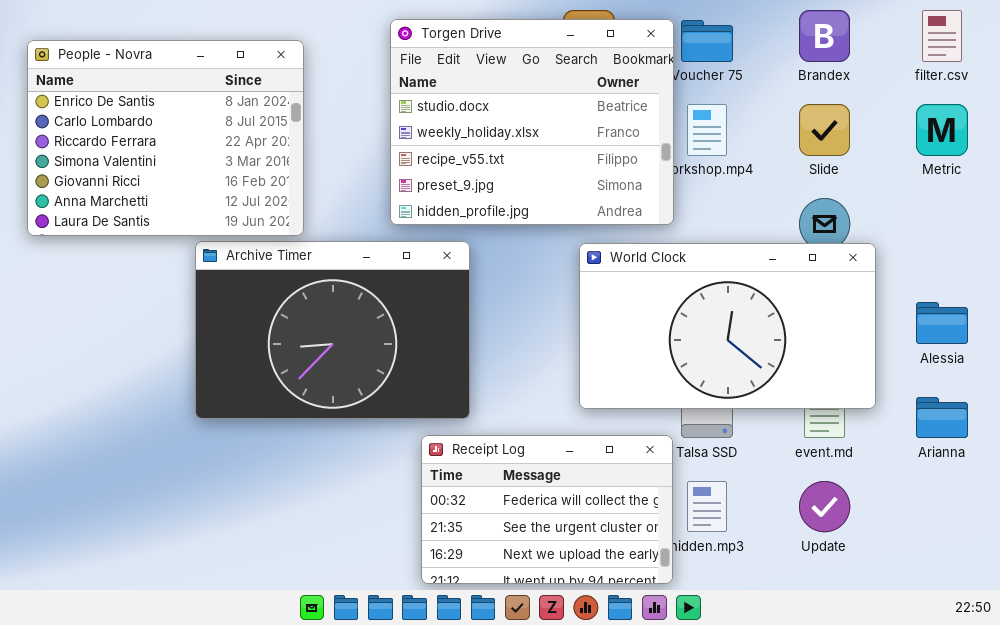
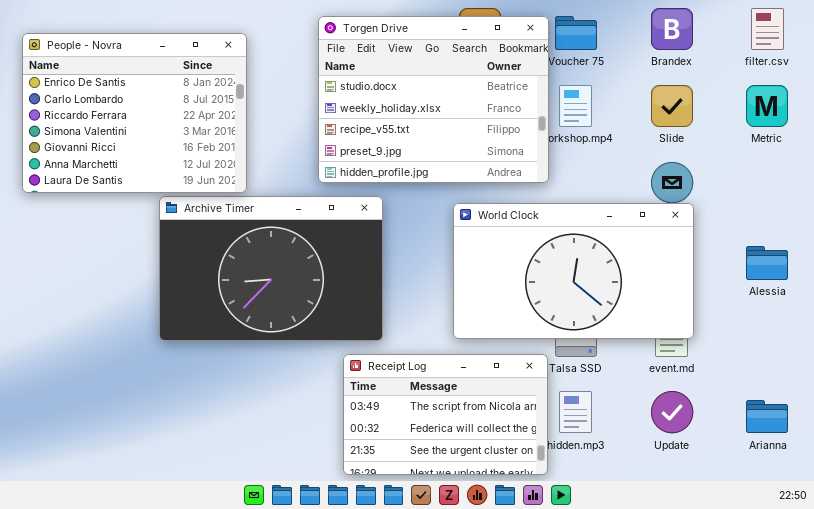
World Clock: [579,243,876,409] -> [453,203,694,339], moved
Arianna: [916,397,968,438] -> [746,400,788,433], moved
Receipt Log: [421,435,673,584] -> [343,354,548,475], scrolled up 1 row

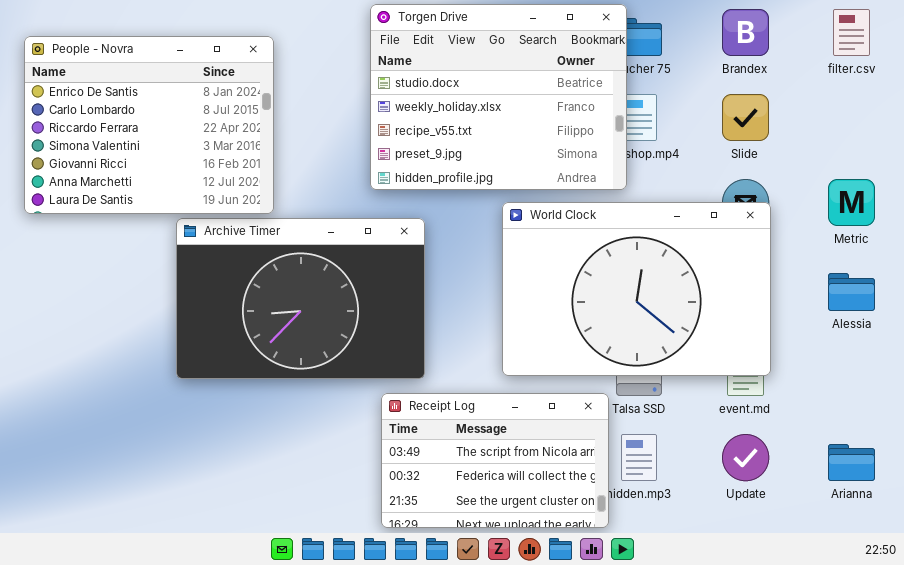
Torgen Drive: [318,16,549,183] -> [370,4,627,190], moved
Metric: [746,85,788,127] -> [828,179,875,226], moved
World Clock: [453,203,694,339] -> [502,202,771,376], resized

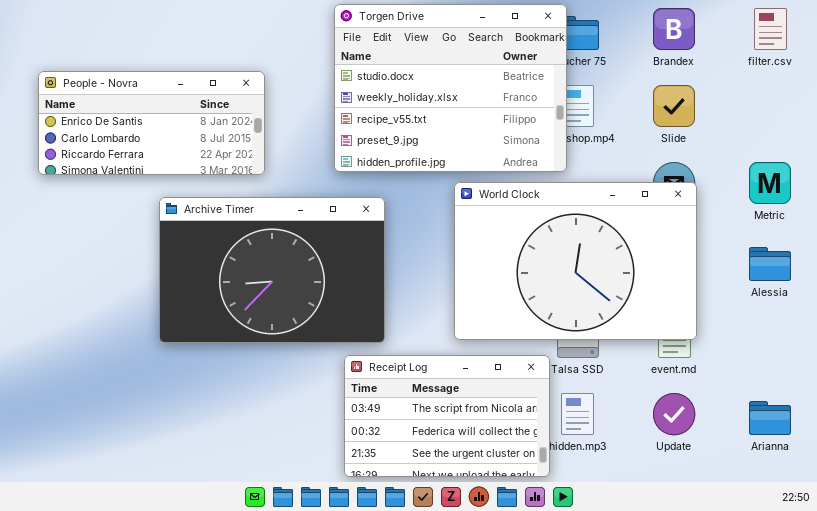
People - Novra: [24,36,274,214] -> [38,71,265,175], moved, resized

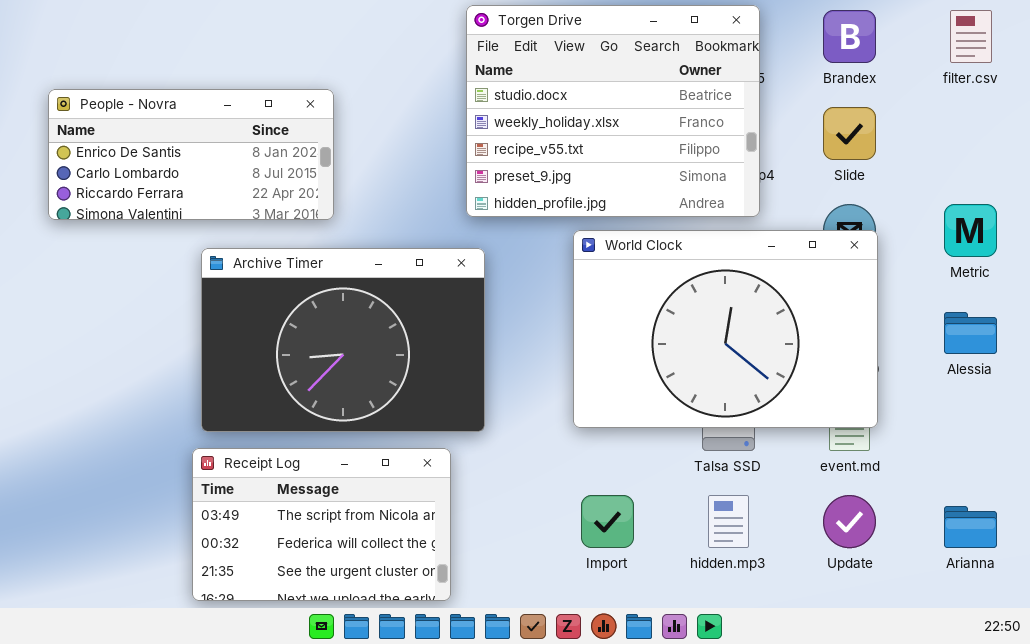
Torgen Drive: [334,4,567,172] -> [466,5,760,217], moved
Receipt Log: [344,355,550,477] -> [192,448,451,601], moved

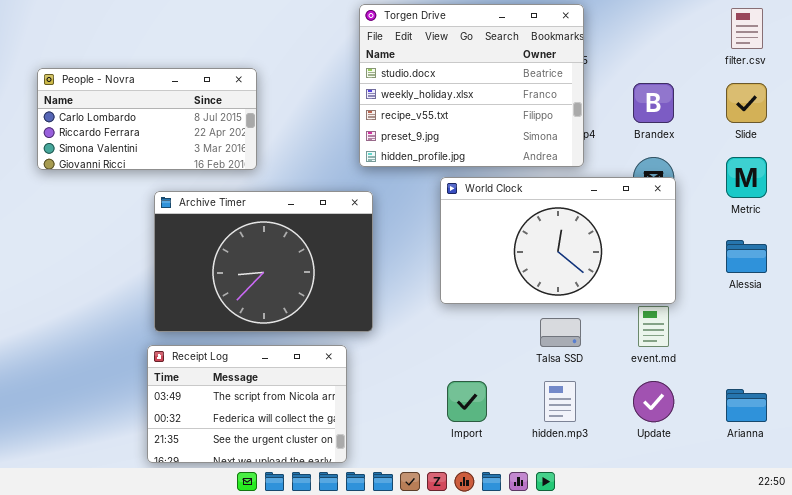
Brandex: [823,10,876,63] -> [633,83,674,123], moved
People - Novra: [48,89,334,220] -> [37,68,257,170], scrolled down 1 row
Slide: [823,107,876,160] -> [726,83,767,123], moved
World Clock: [573,230,878,428] -> [440,177,676,304], resized

